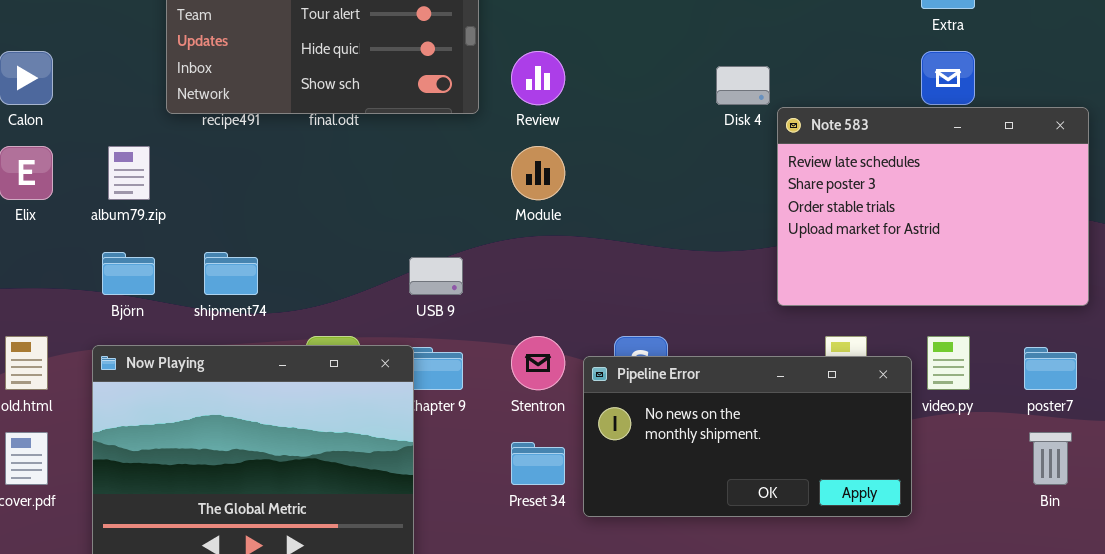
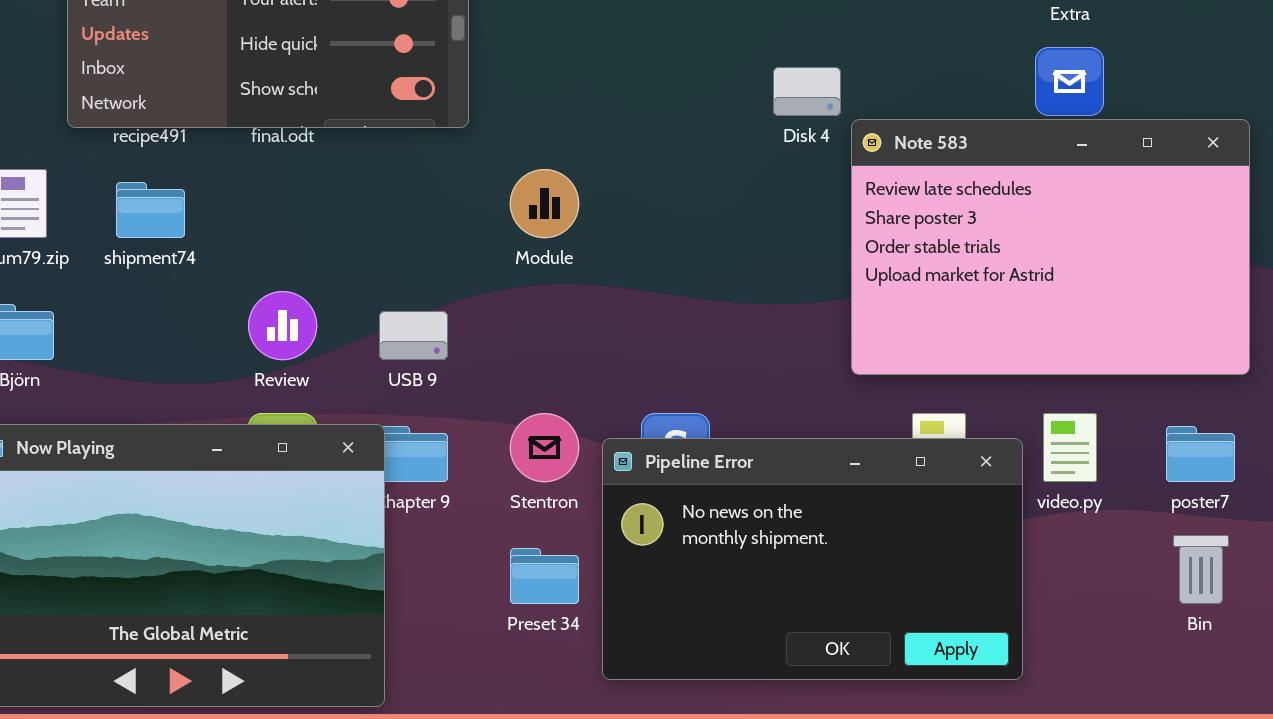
Review: [511,51,565,105] -> [248,291,317,360], moved
shipment74: [204,252,258,295] -> [116,182,185,238], moved
Pipeline Error: [583,356,912,517] -> [602,438,1023,680], resized

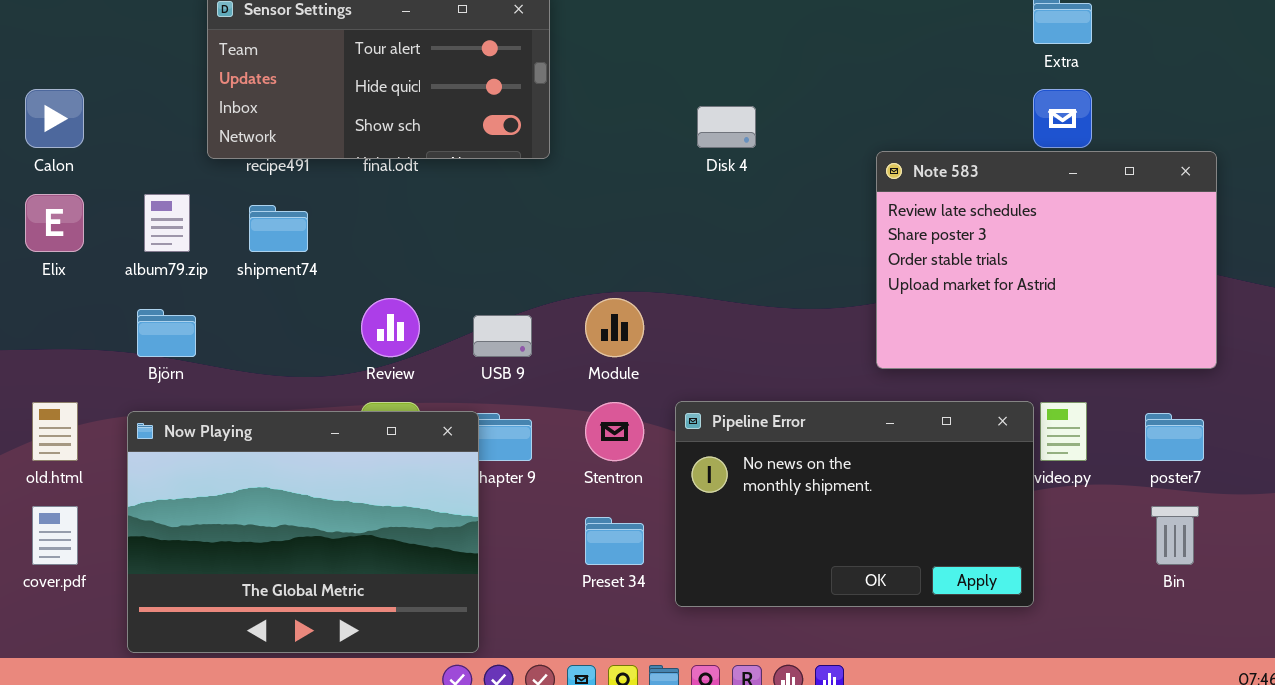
Disk 4: [773,67,841,116] -> [697,106,756,148], moved
Module: [510,169,579,238] -> [585,298,644,357], moved
Pipeline Error: [602,438,1023,680] -> [675,401,1034,607], moved

